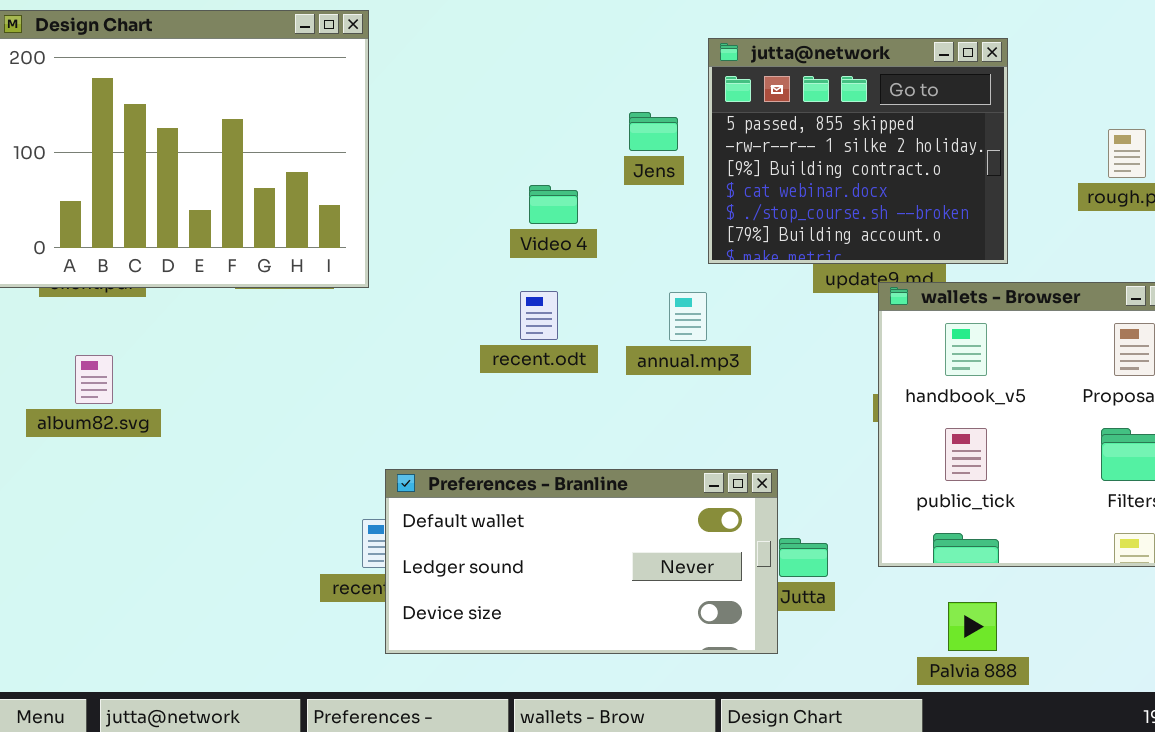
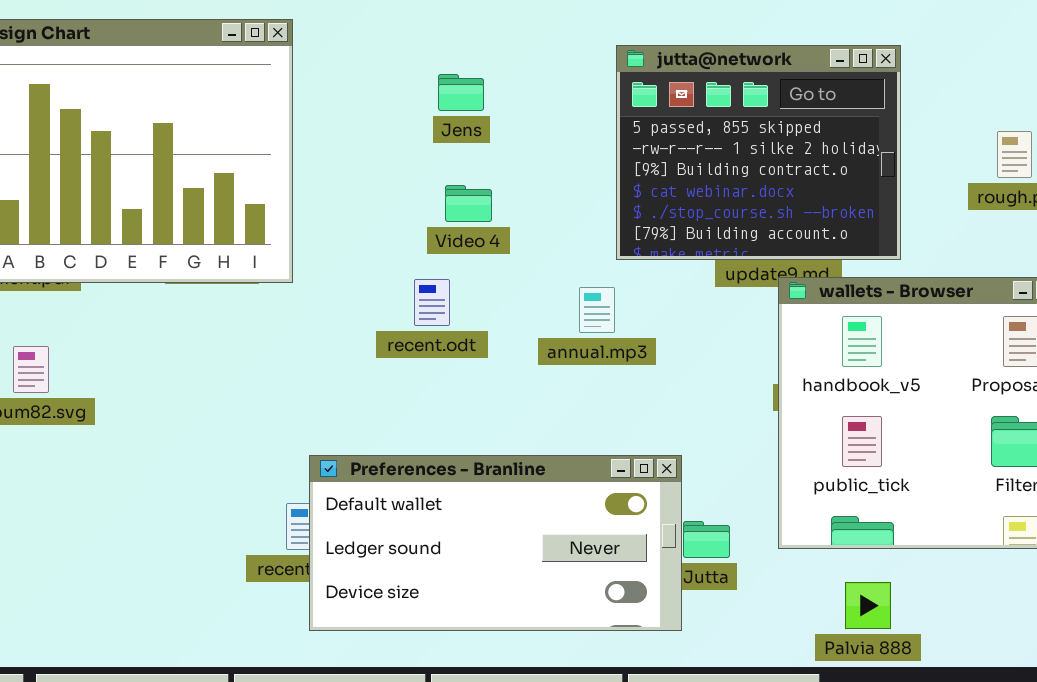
Jens: [629,112,678,151] -> [438,74,484,111], moved
recent.odt: [520,291,558,340] -> [414,279,450,326], moved

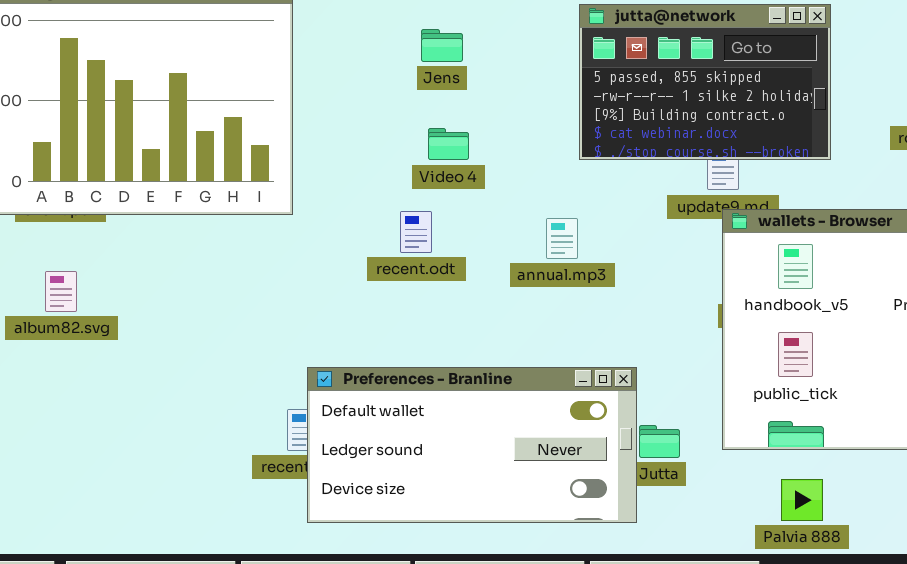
jutta@network: [616,45,901,260] -> [579,4,831,160], resized

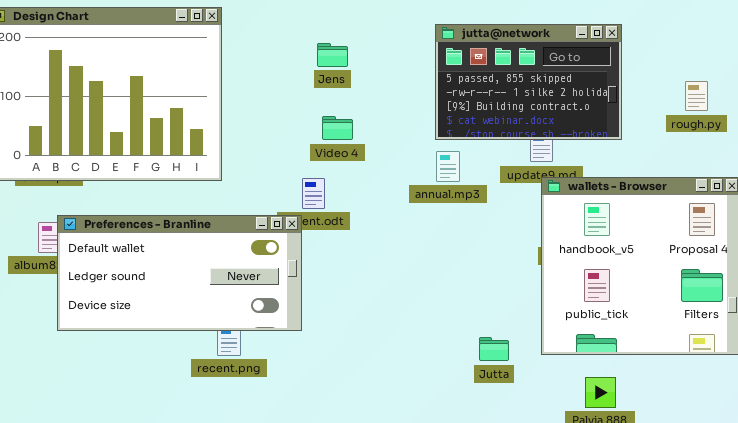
annual.mp3: [546,218,578,259] -> [436,151,460,182], moved
Preferences - Branline: [307,367,637,523] -> [57,215,302,331], moved

